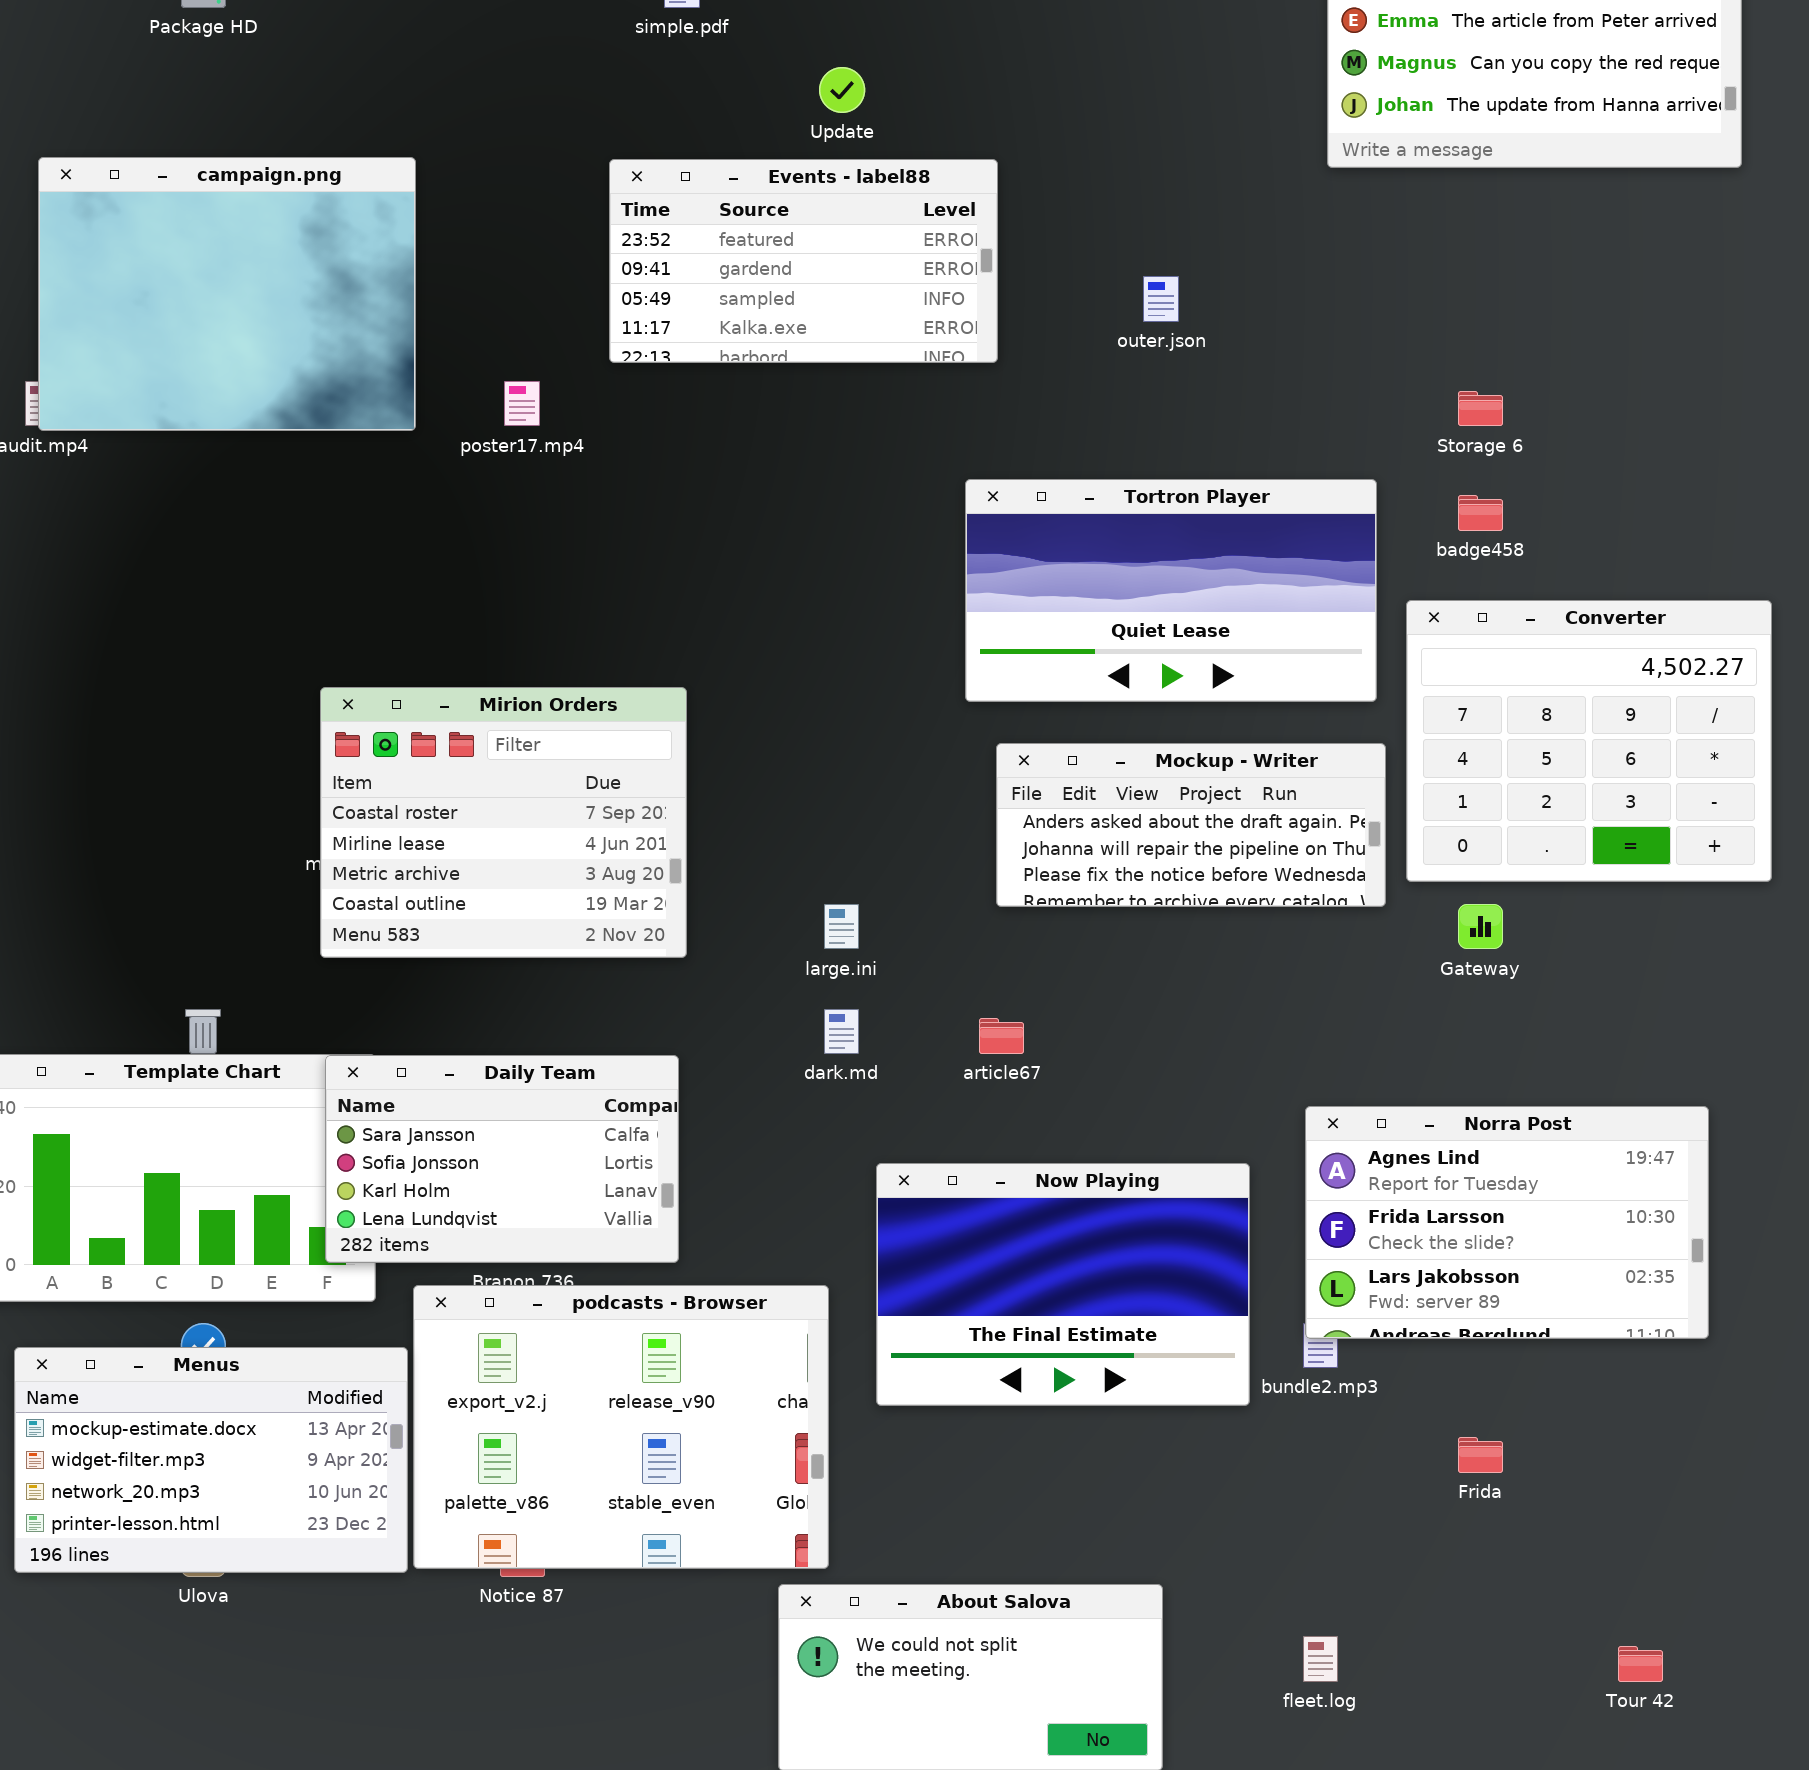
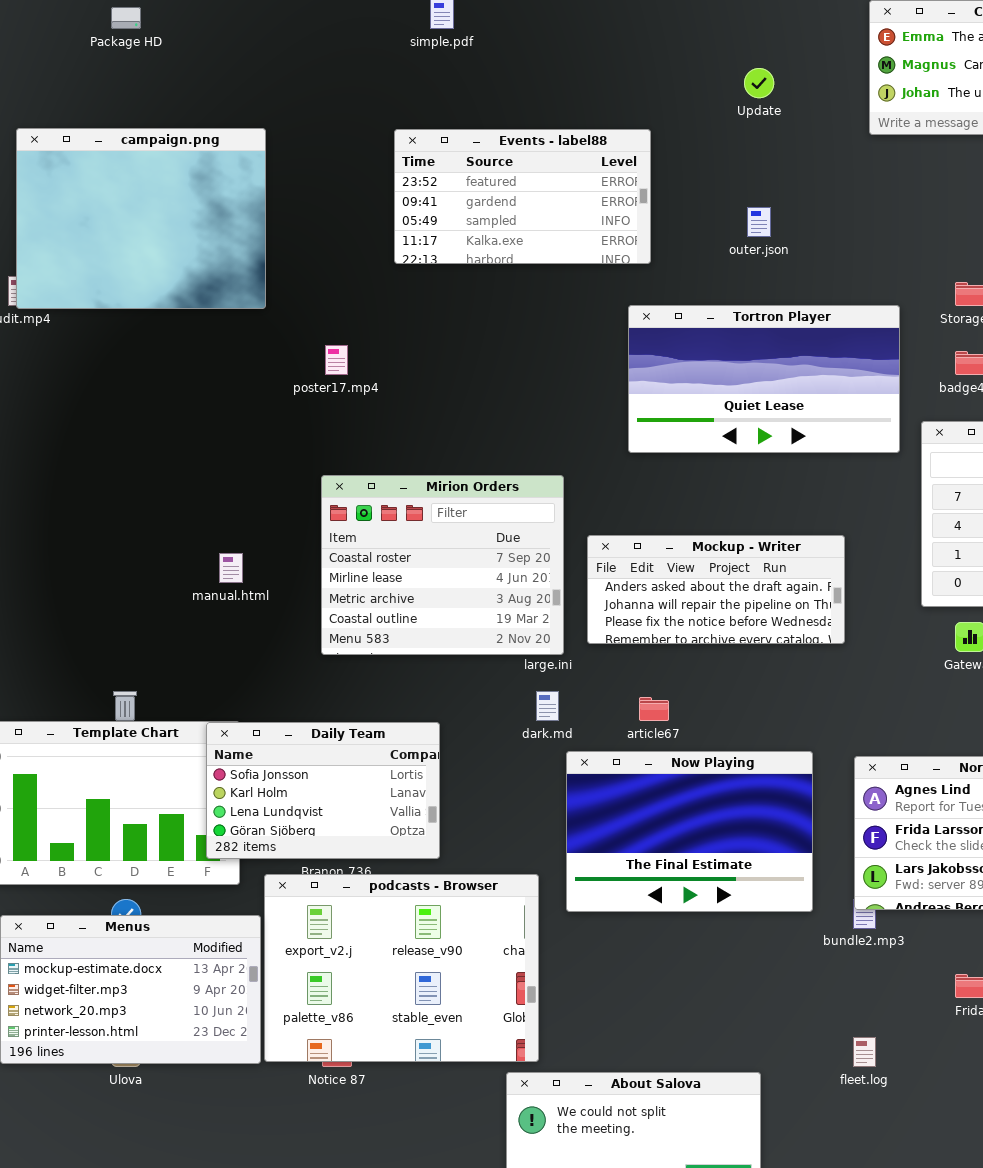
Update: [819,67,865,113] -> [744,68,774,98], moved
poster17.mp4: [504,381,540,426] -> [325,345,348,375], moved
Tortron Player: [965,479,1377,702] -> [628,305,900,453], moved
Mirion Orders: [320,687,687,958] -> [321,475,564,655], moved
Mockup - Writer: [996,743,1386,907] -> [587,535,845,644], moved
Daily Team: [325,1055,679,1263] -> [206,722,440,859], scrolled down 1 row
Now Playing: [876,1163,1250,1406] -> [566,751,813,912], moved
fleet.log: [1303,1636,1338,1682] -> [853,1037,876,1067], moved

